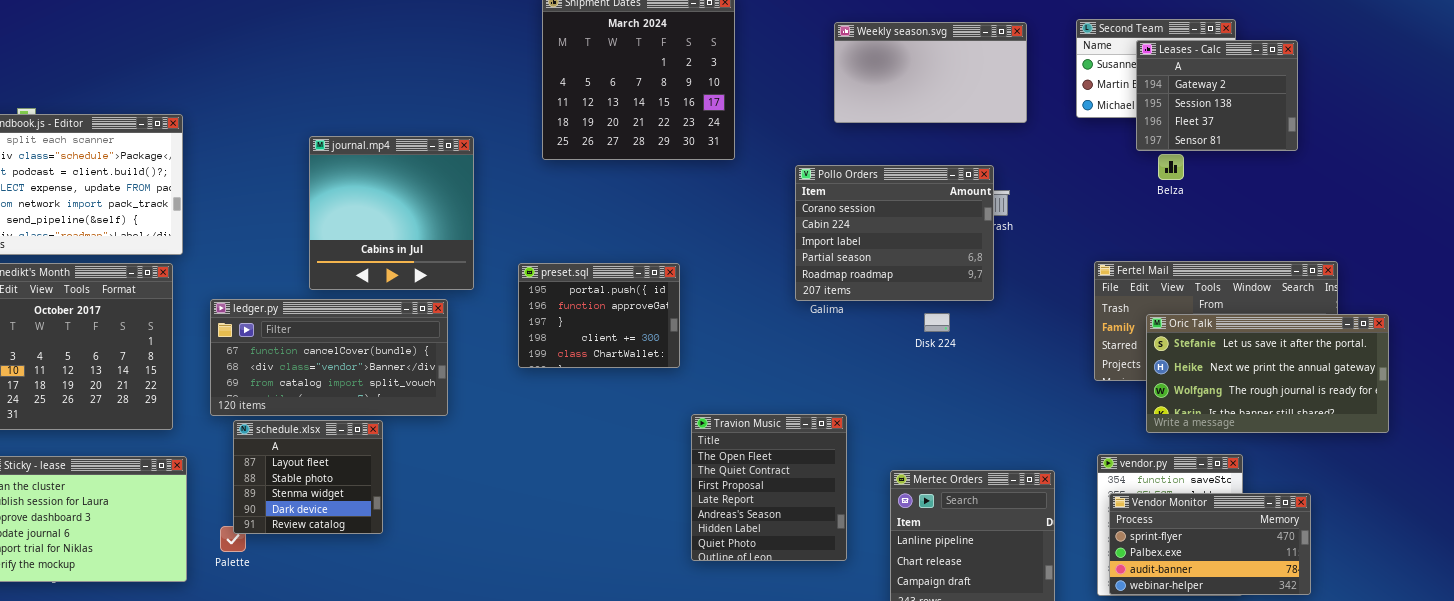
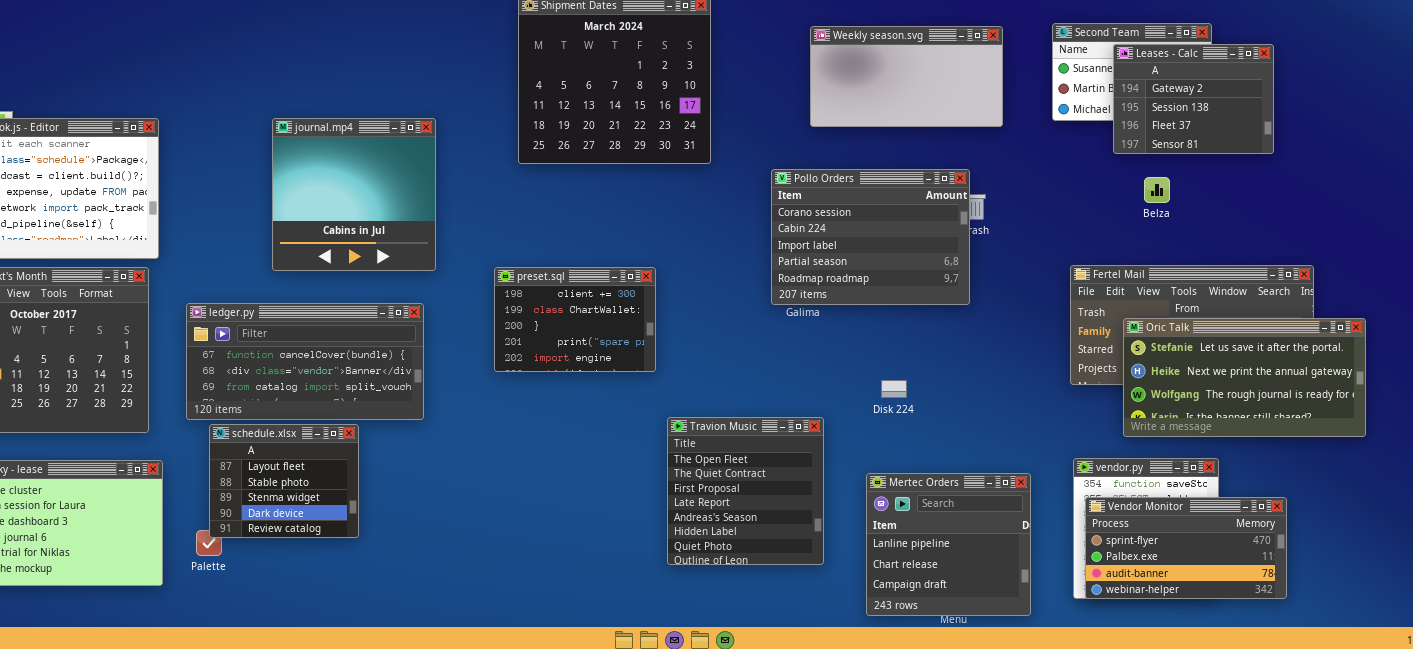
journal.mp4: [309,136,474,290] -> [272,118,436,271], moved
Belza: [1158,154,1184,180] -> [1144,177,1170,203], moved
preset.sql: [518,263,680,368] -> [494,267,656,372], scrolled down 3 rows
Disk 224: [924,313,950,332] -> [881,380,907,398], moved

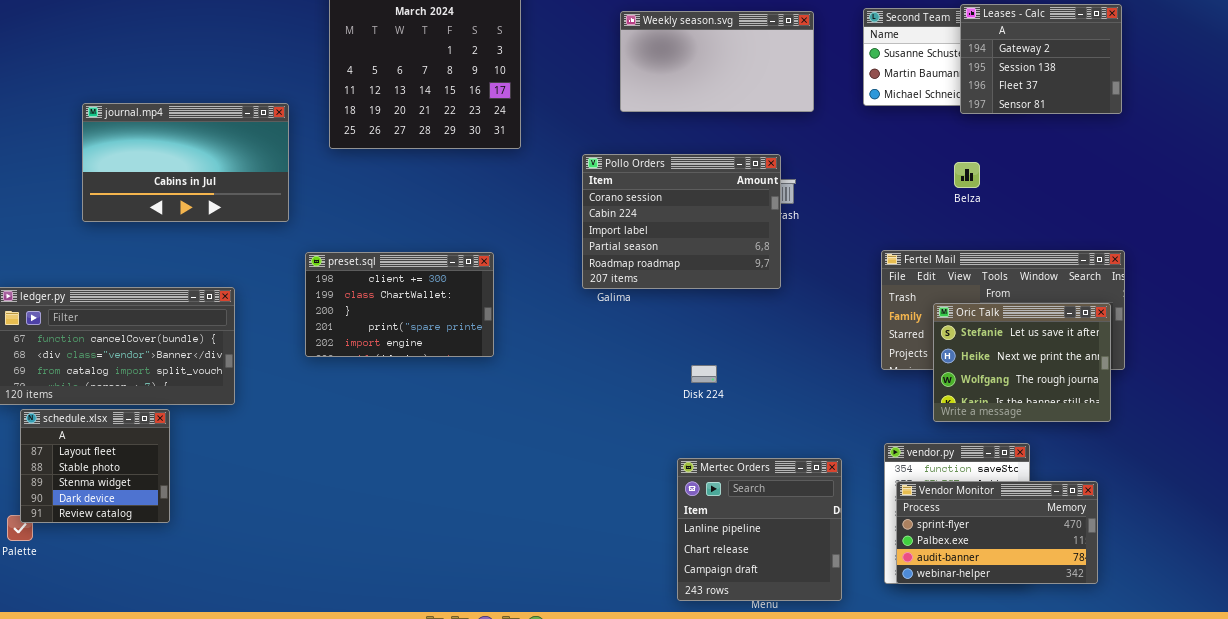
Leases - Calc: [1113,44,1274,154] -> [960,4,1122,114], moved
journal.mp4: [272,118,436,271] -> [82,103,289,222], resized
preset.sql: [494,267,656,372] -> [305,252,494,357], resized
Oric Talk: [1123,318,1366,437] -> [933,303,1111,422], resized
Travion Music: [667,417,824,565] -> none, closed

